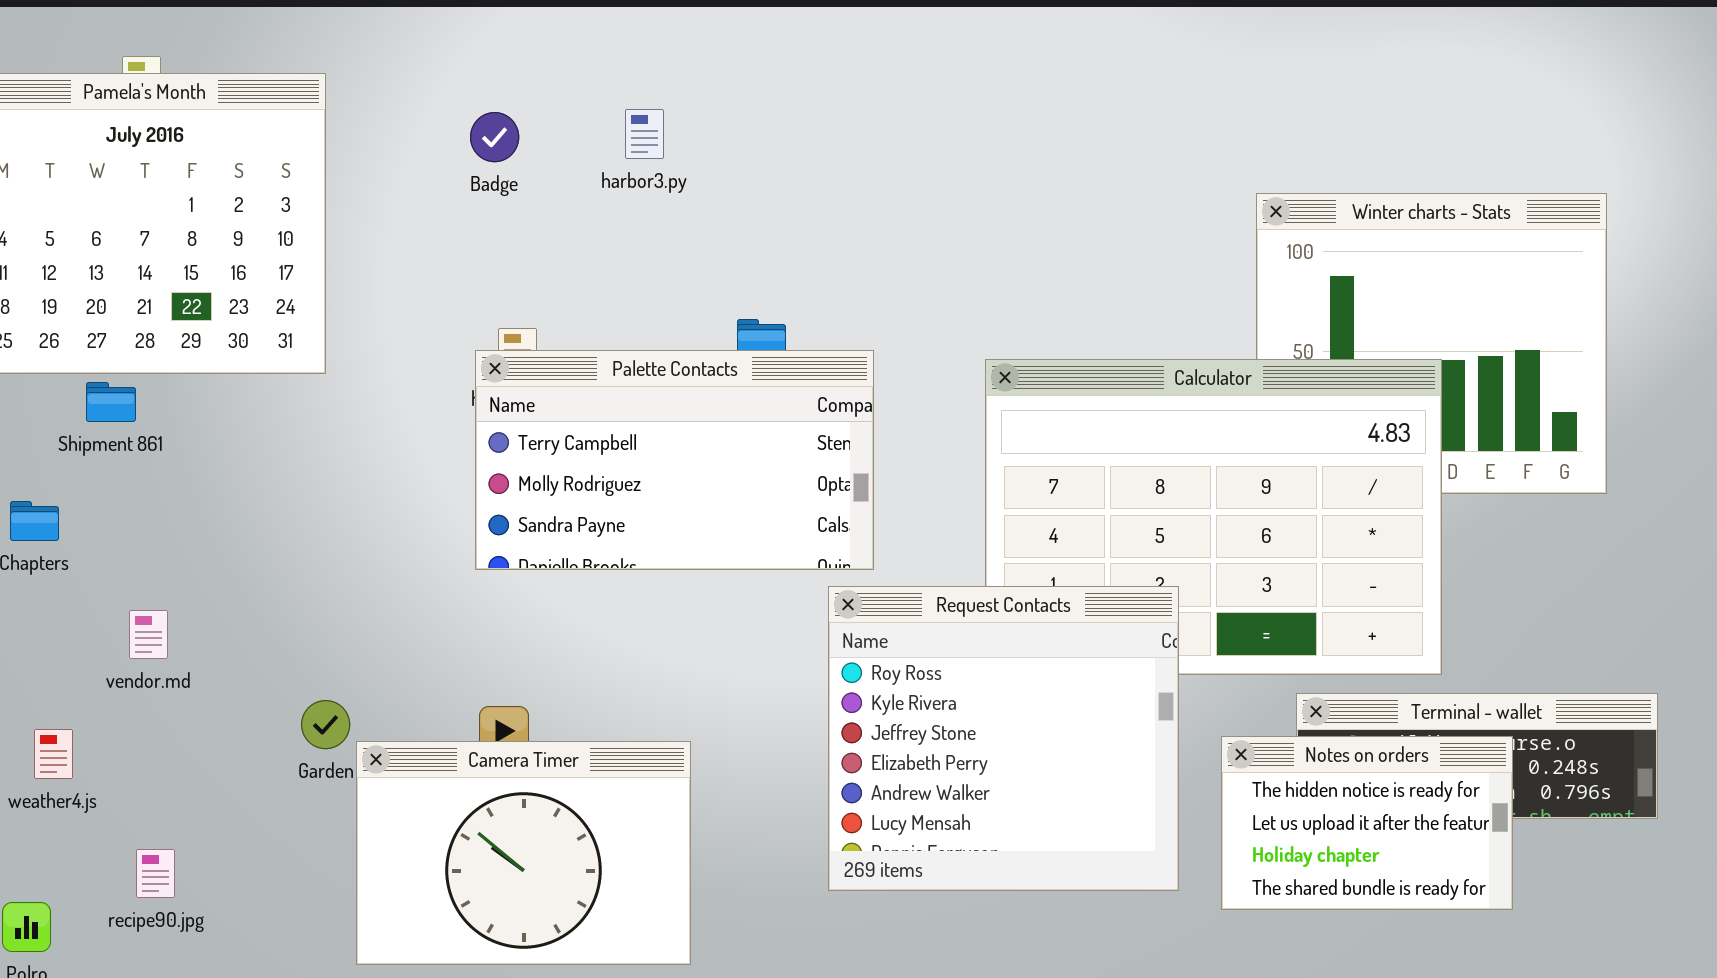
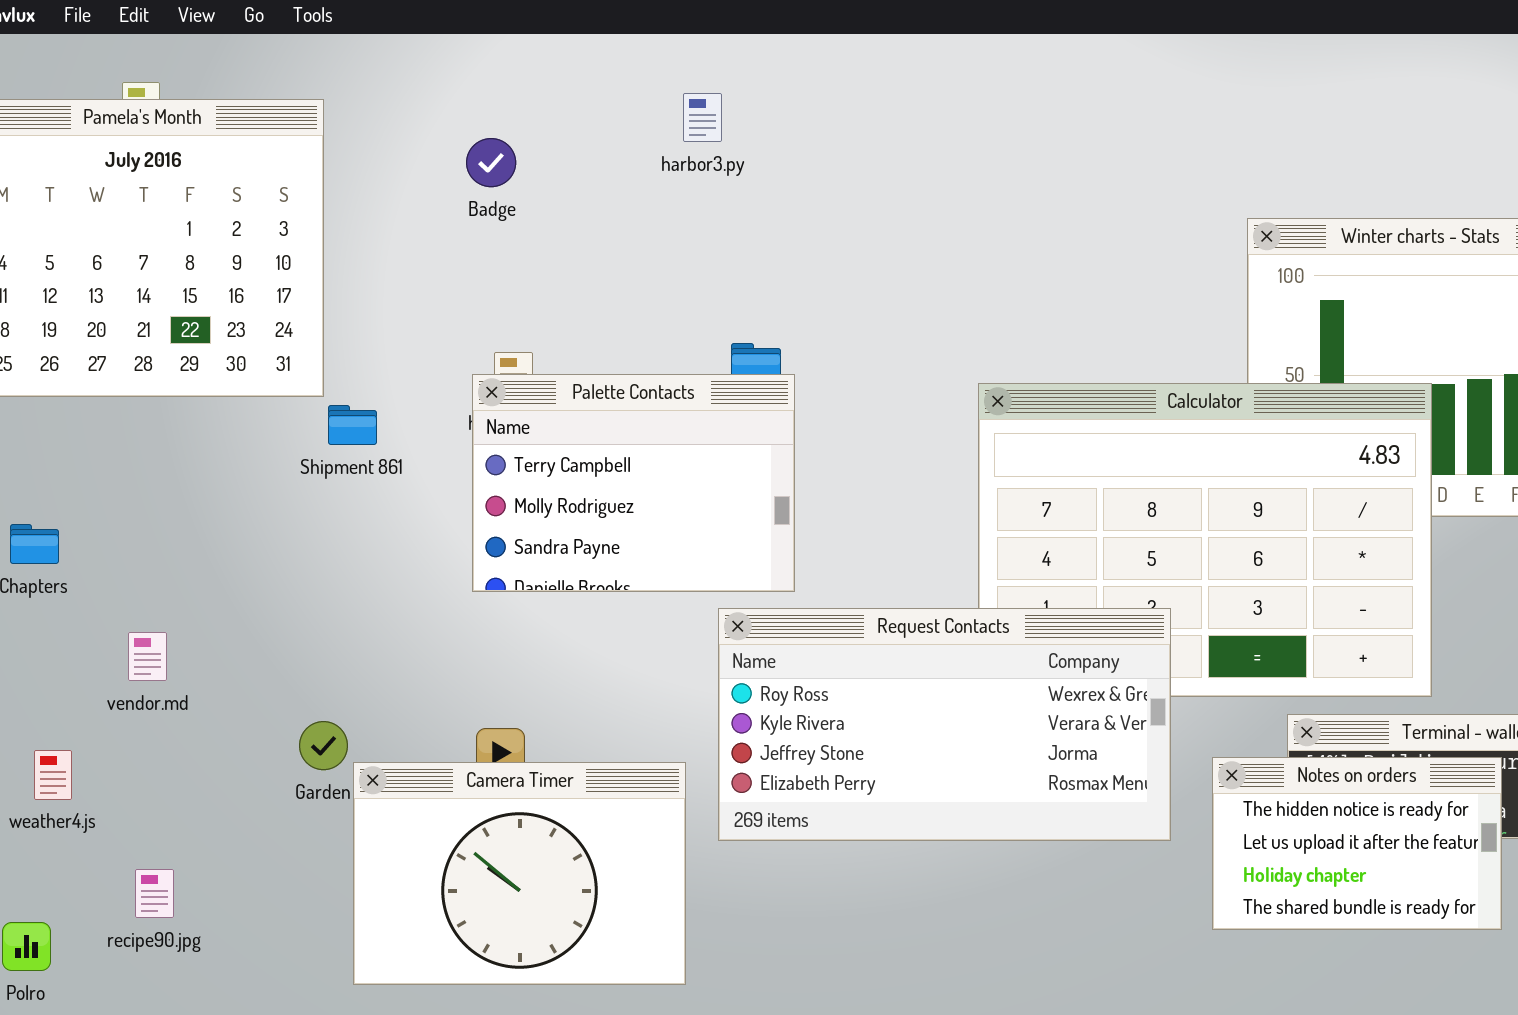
harbor3.py: [625,109,664,159] -> [683,93,722,142], moved
Palette Contacts: [475,350,874,570] -> [472,374,795,592], resized
Shipment 861: [86,382,136,422] -> [328,405,377,445], moved
Request Contacts: [828,586,1179,891] -> [718,608,1171,841], resized

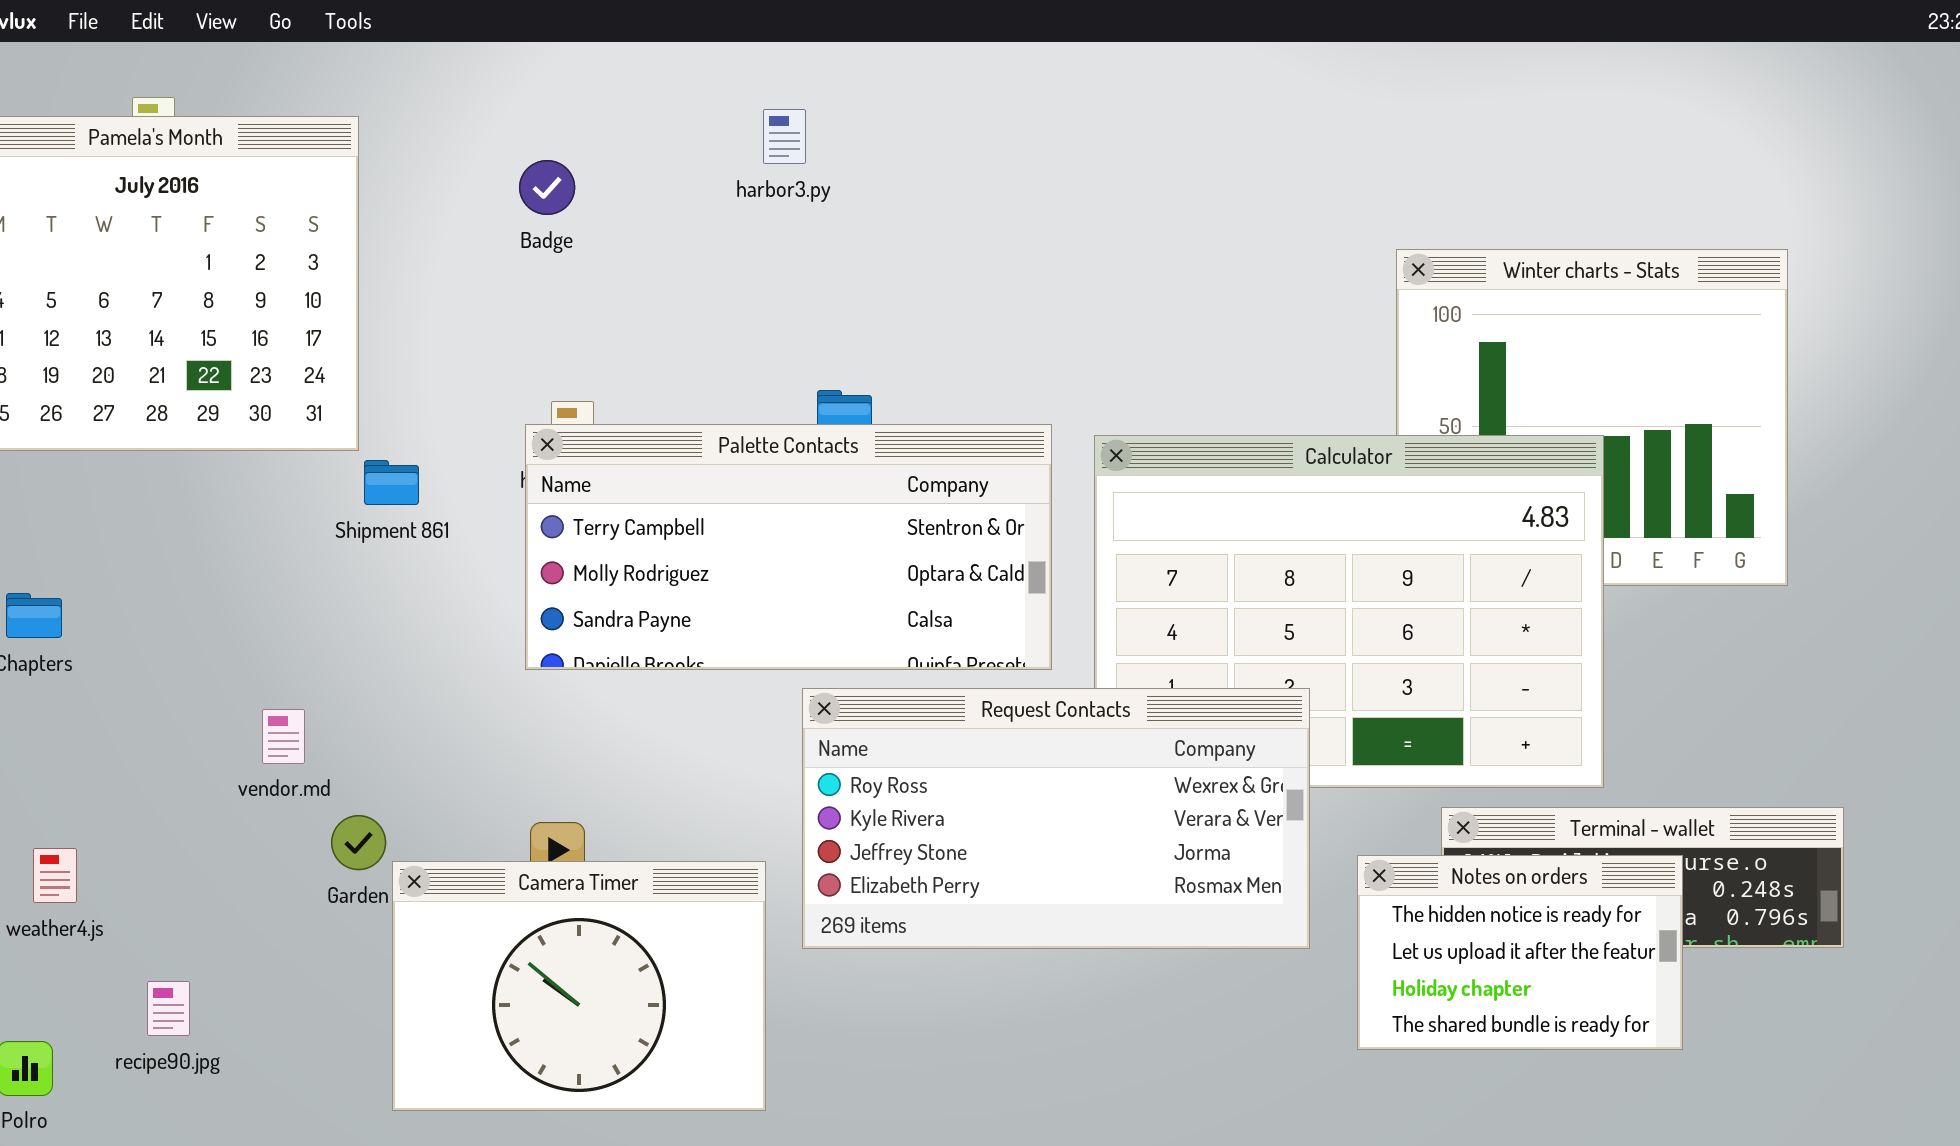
Palette Contacts: [472,374,795,592] -> [525,424,1052,670], resized
vendor.md: [128,632,167,681] -> [262,709,305,764], moved

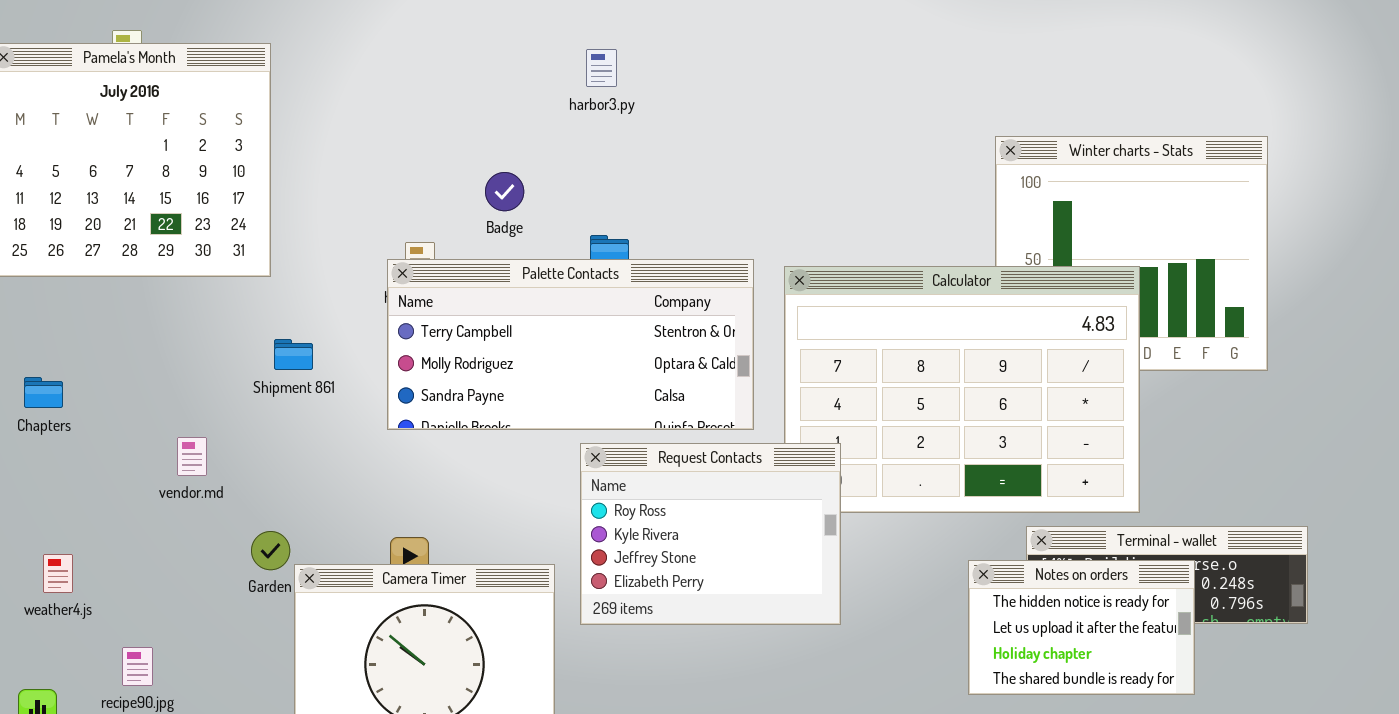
harbor3.py: [763,109,806,164] -> [586,49,617,87], moved
Badge: [519,160,575,215] -> [485,172,524,211], moved
Shipment 861: [364,460,419,505] -> [274,339,313,370], moved
Request Contacts: [802,688,1310,949] -> [580,443,841,625], resized
vendor.md: [262,709,305,764] -> [177,437,207,476], moved

